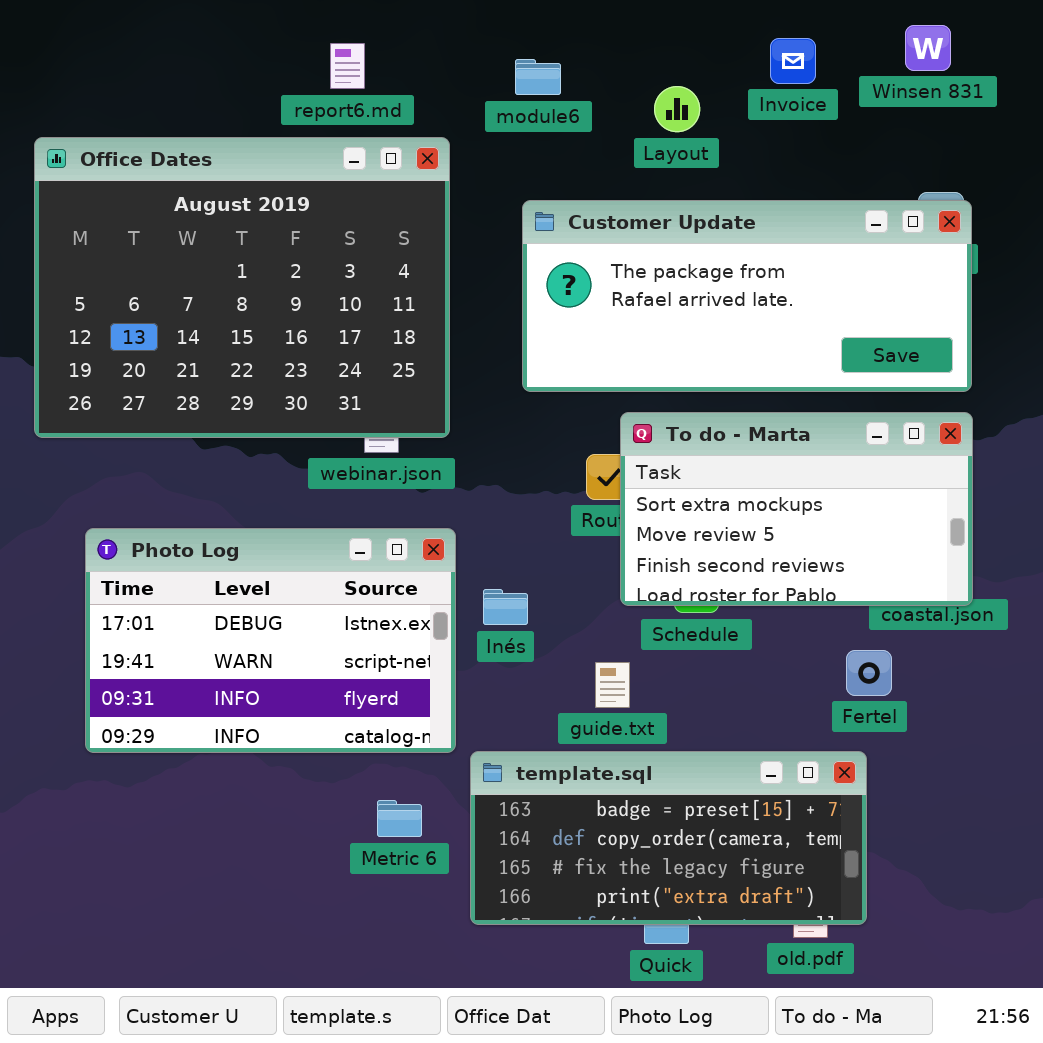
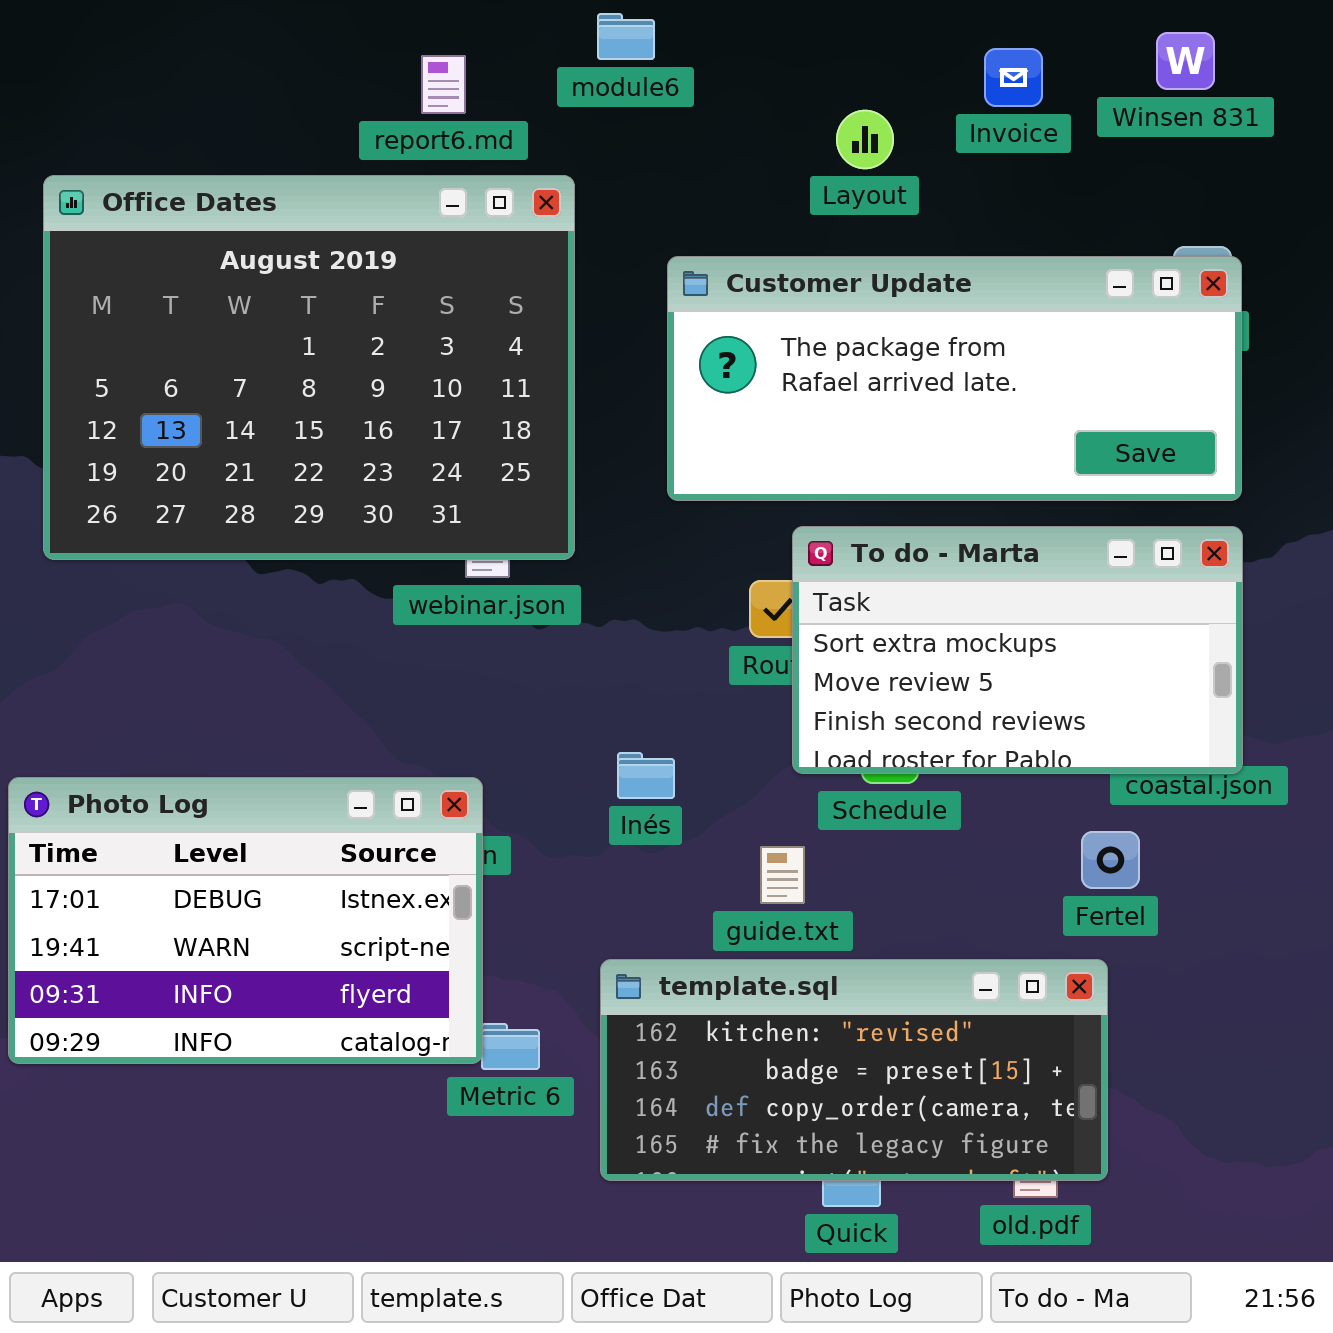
module6: [515,59,561,95] -> [597,13,655,60], moved
Photo Log: [85,528,456,753] -> [8,777,483,1064], moved
template.sql: [470,751,867,925] -> [600,959,1108,1181], scrolled up 1 row

